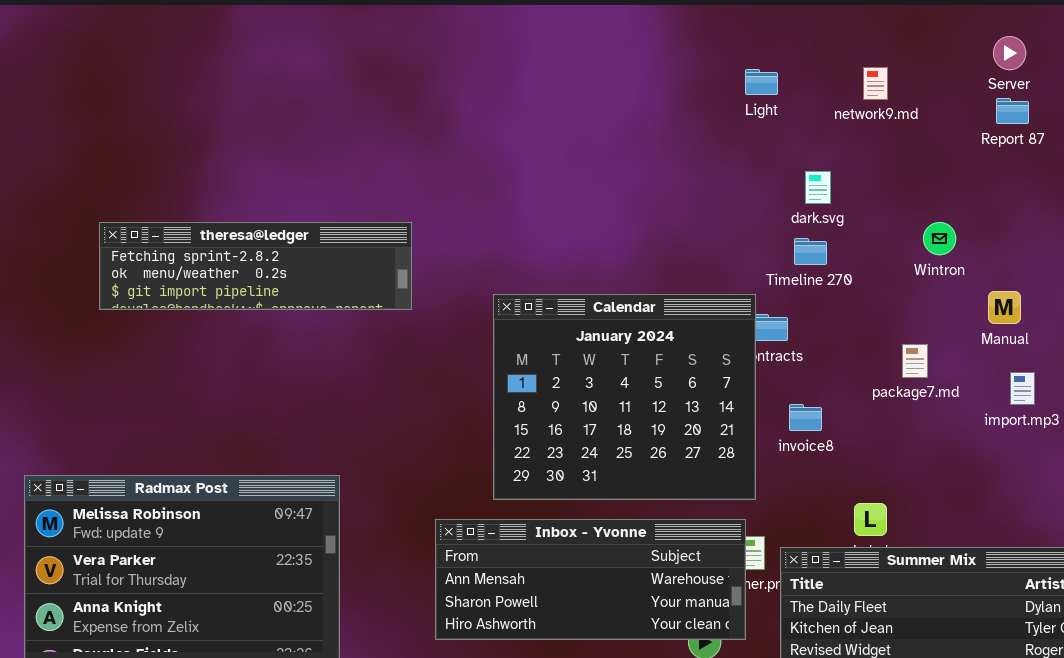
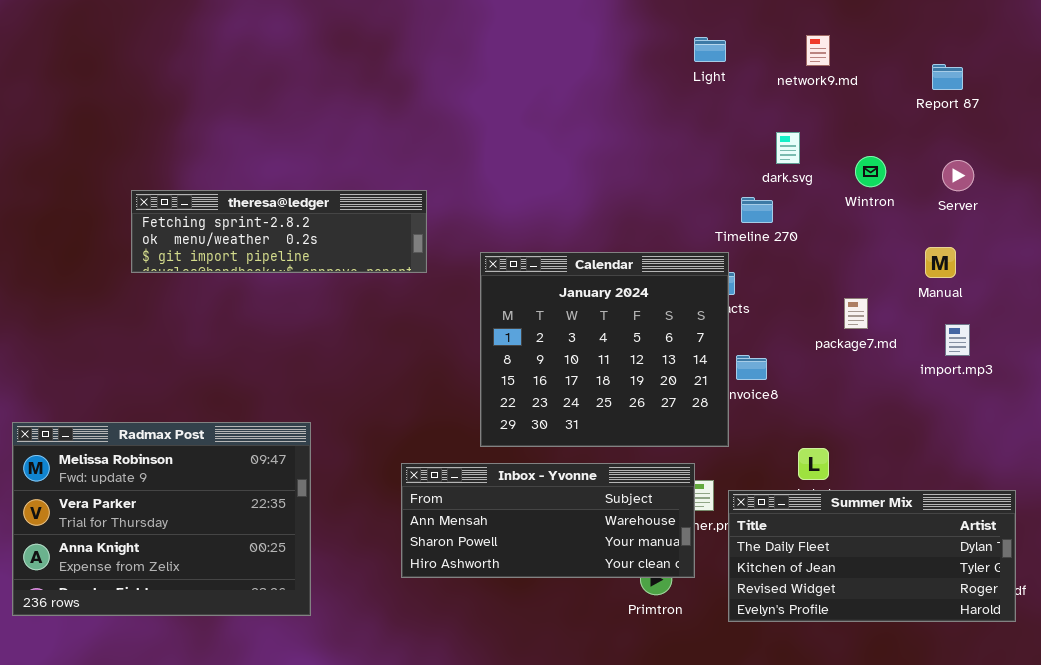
Server: [993,36,1026,70] -> [942,160,974,191], moved
dark.svg: [805,171,831,204] -> [776,132,800,164], moved
theresa@ledger: [99,222,412,310] -> [131,190,427,273], moved
Wintron: [923,222,956,255] -> [855,156,886,187], moved
Calendar: [493,294,756,500] -> [480,252,729,447], moved

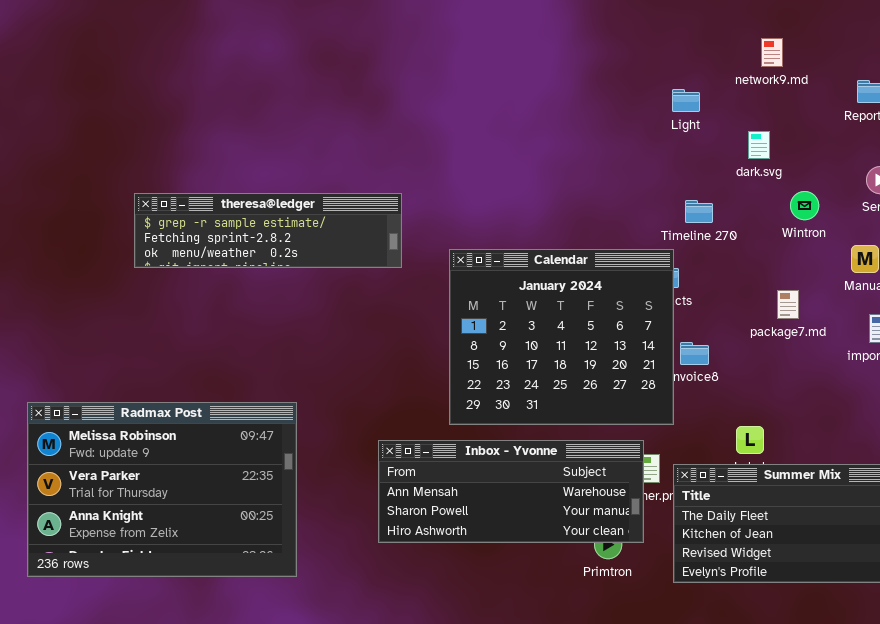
network9.md: [806,35,830,66] -> [761,38,783,67], moved
Light: [694,37,726,62] -> [672,89,700,112], moved
dark.svg: [776,132,800,164] -> [748,131,770,159], moved
Wintron: [855,156,886,187] -> [790,191,819,220], moved
theresa@ledger: [131,190,427,273] -> [134,193,402,268], scrolled up 1 row

